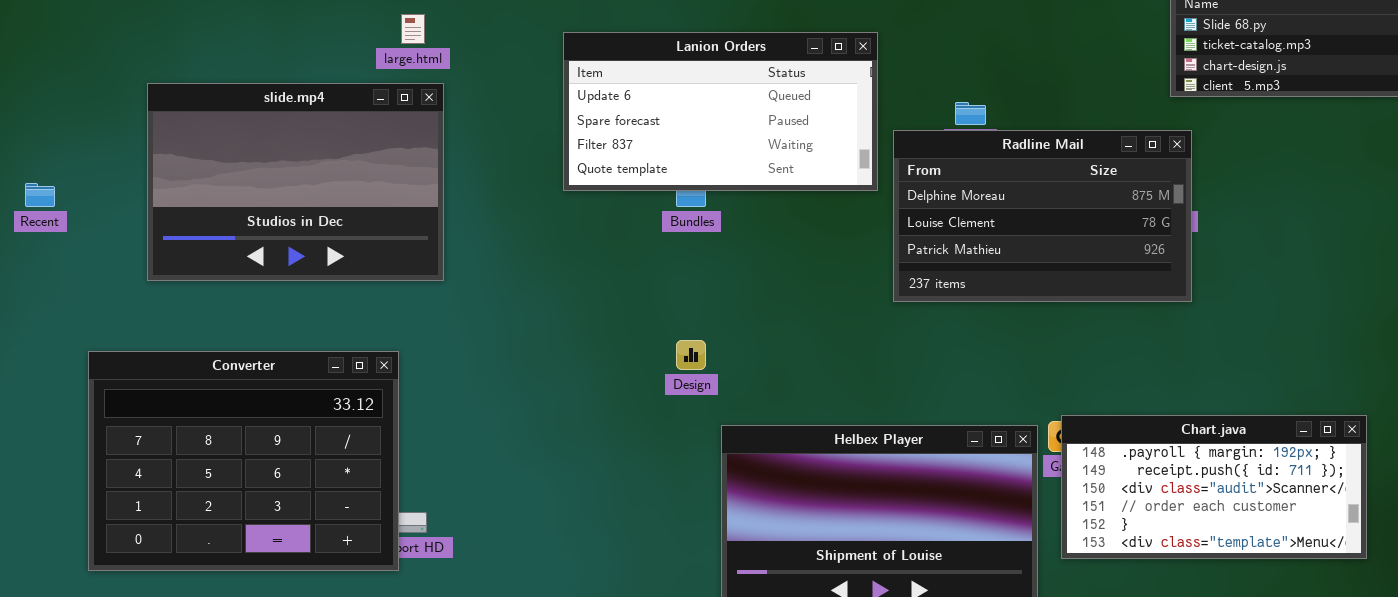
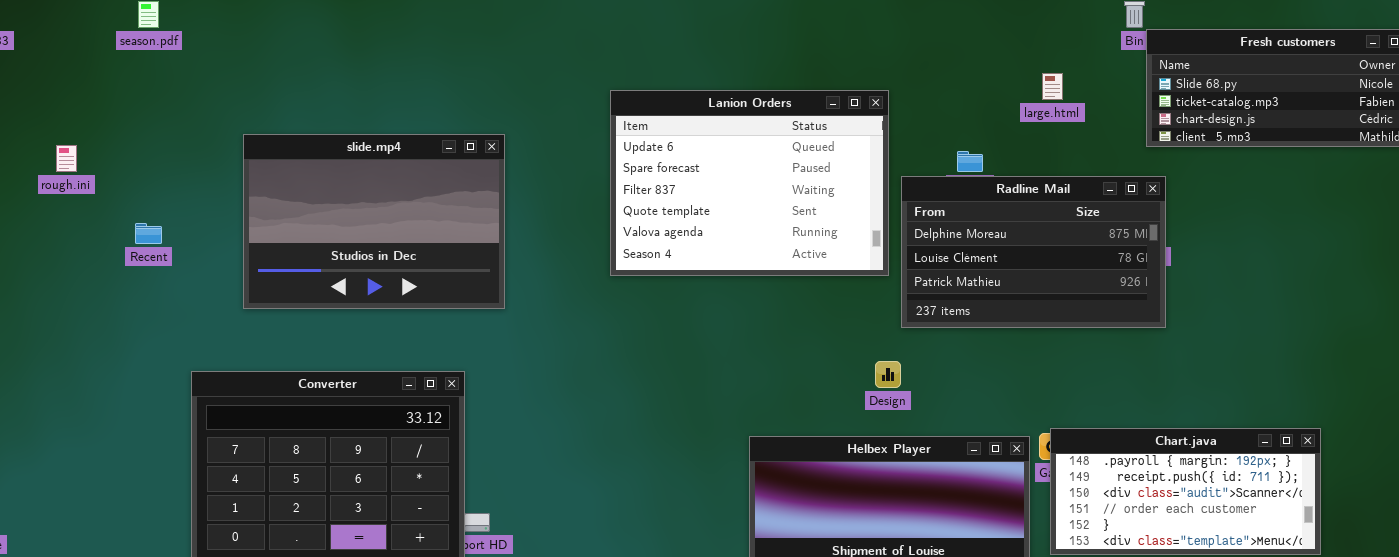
large.html: [401,14,425,44] -> [1042,73,1063,100], moved
Lanion Orders: [563,32,878,191] -> [610,90,889,276], resized
Design: [676,340,706,370] -> [875,361,901,388], moved

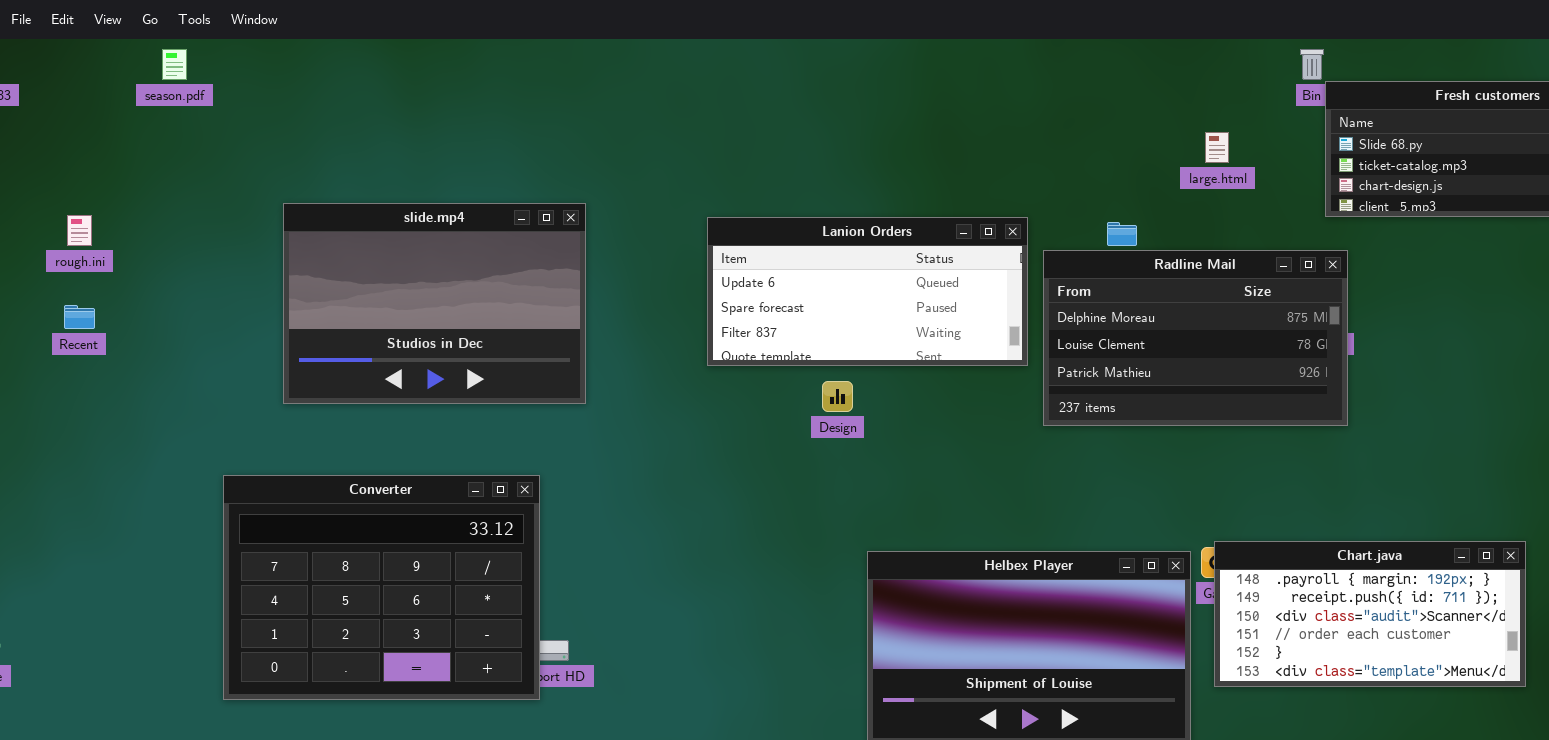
Lanion Orders: [610,90,889,276] -> [707,217,1028,366], resized
Recent: [135,223,162,244] -> [64,305,95,329], moved
Design: [875,361,901,388] -> [822,381,853,412], moved

